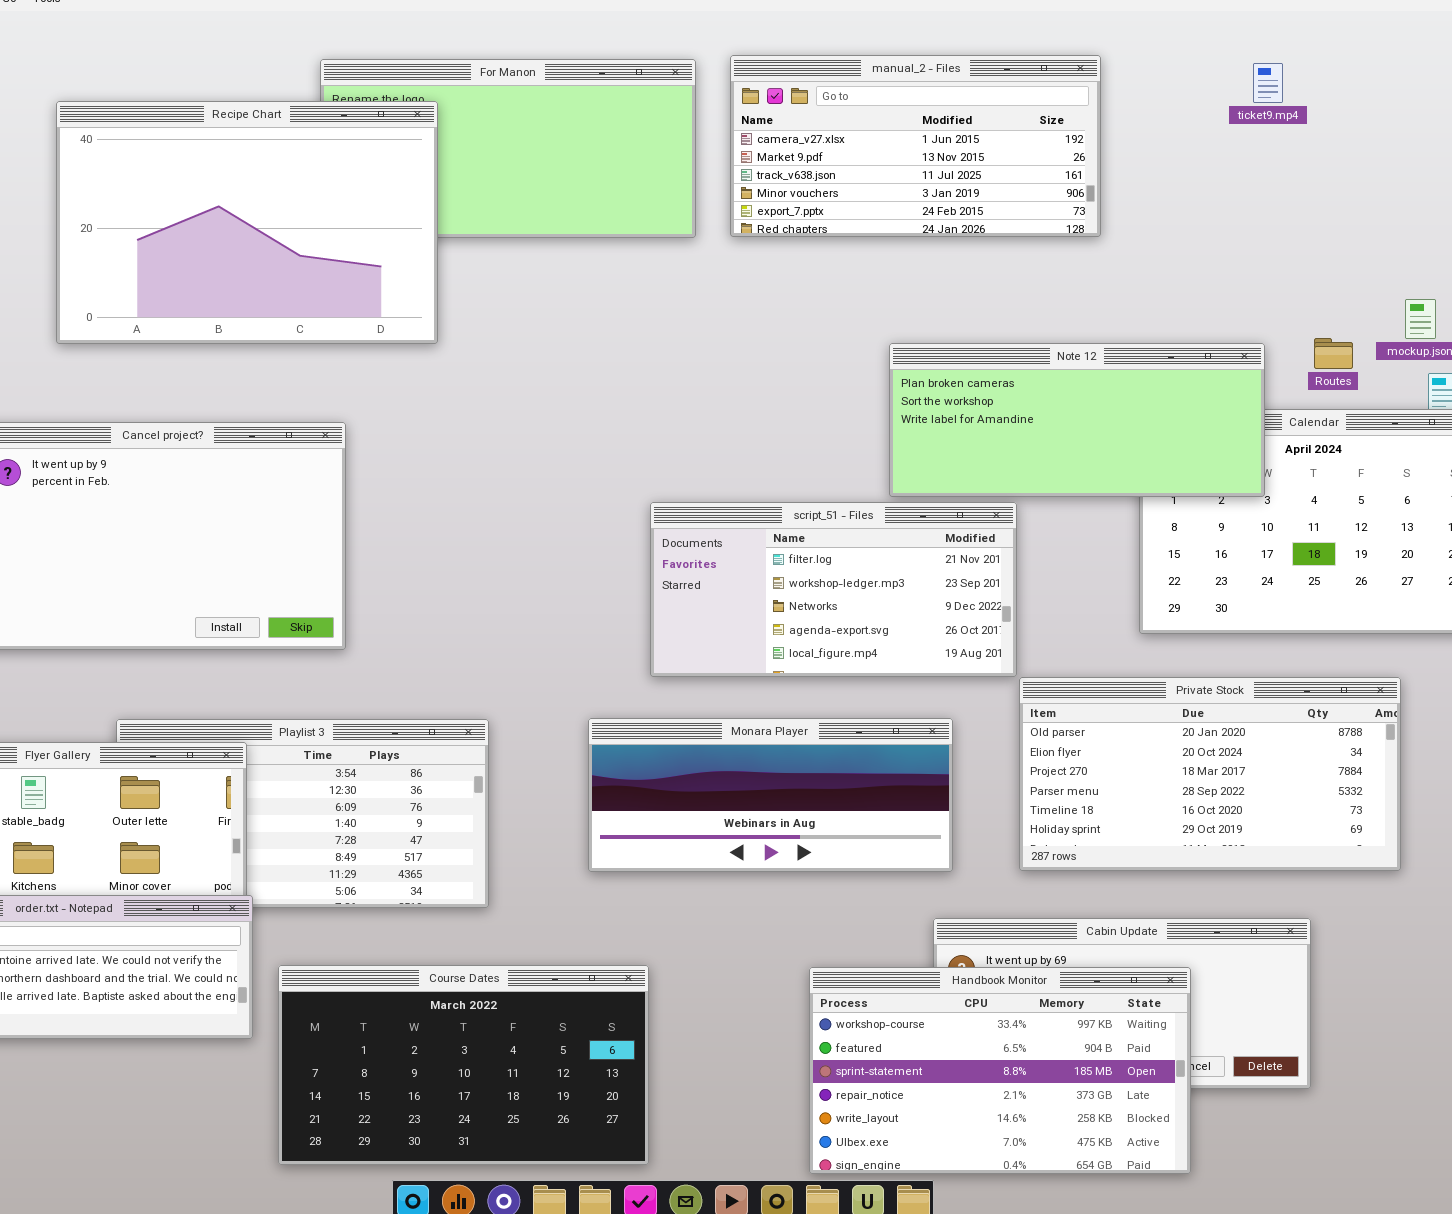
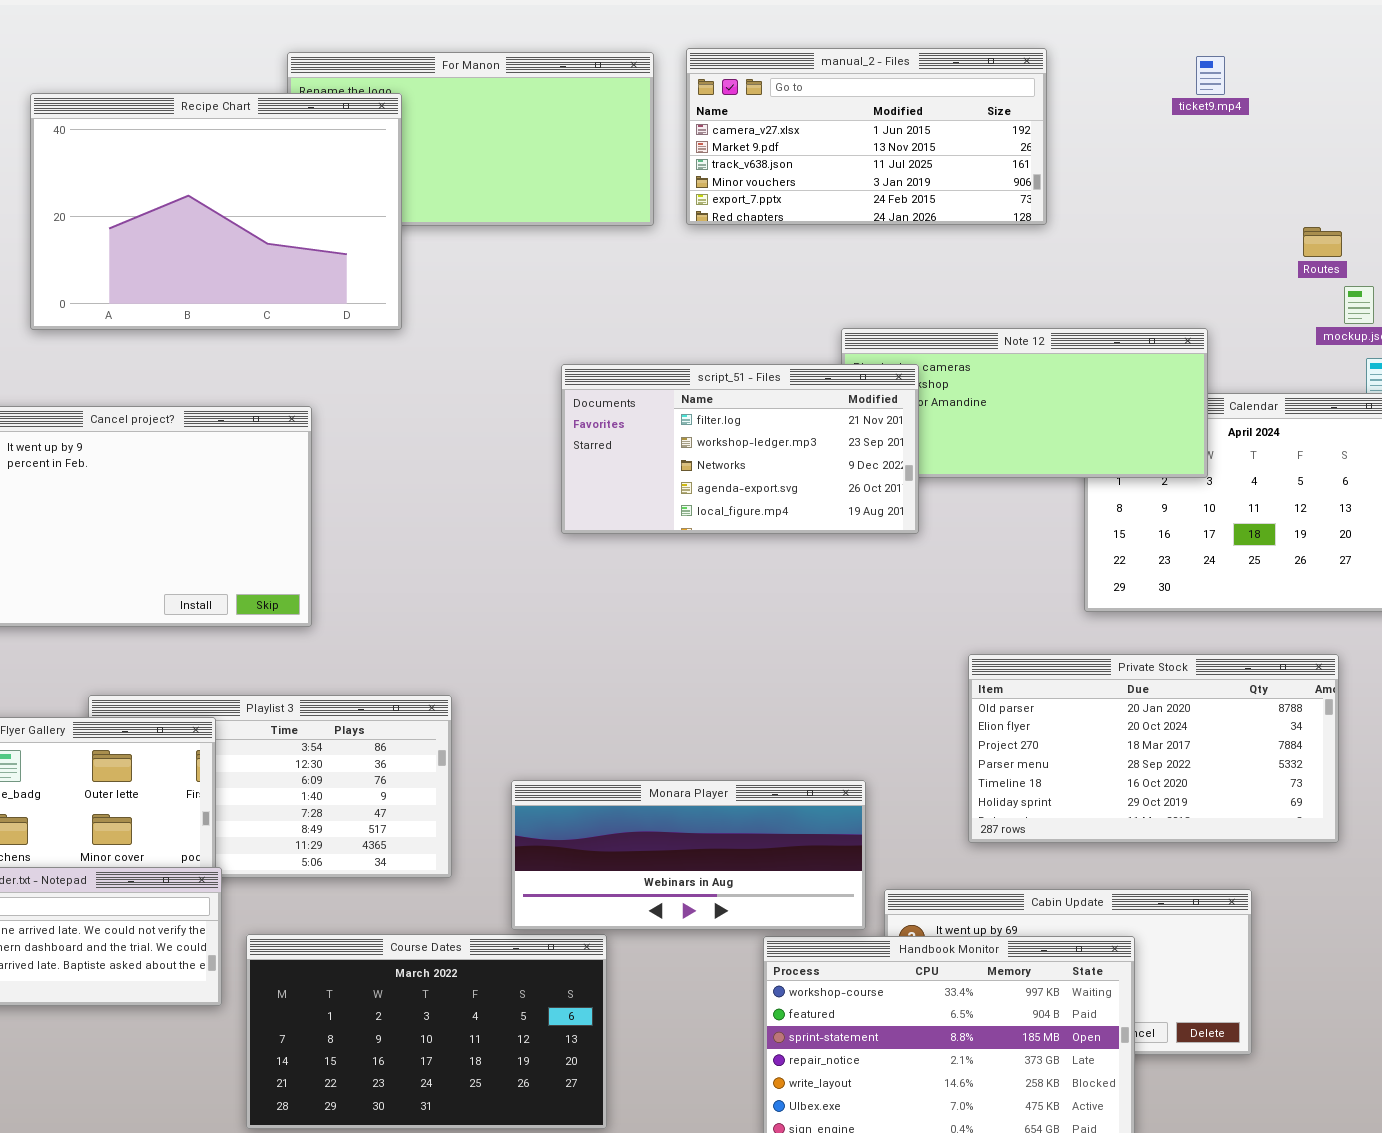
Routes: [1314,338,1353,369] -> [1303,227,1342,257], moved
script_51 - Files: [650,502,1017,677] -> [561,364,919,534], moved
Monara Player: [588,718,953,872] -> [511,780,866,930], moved

